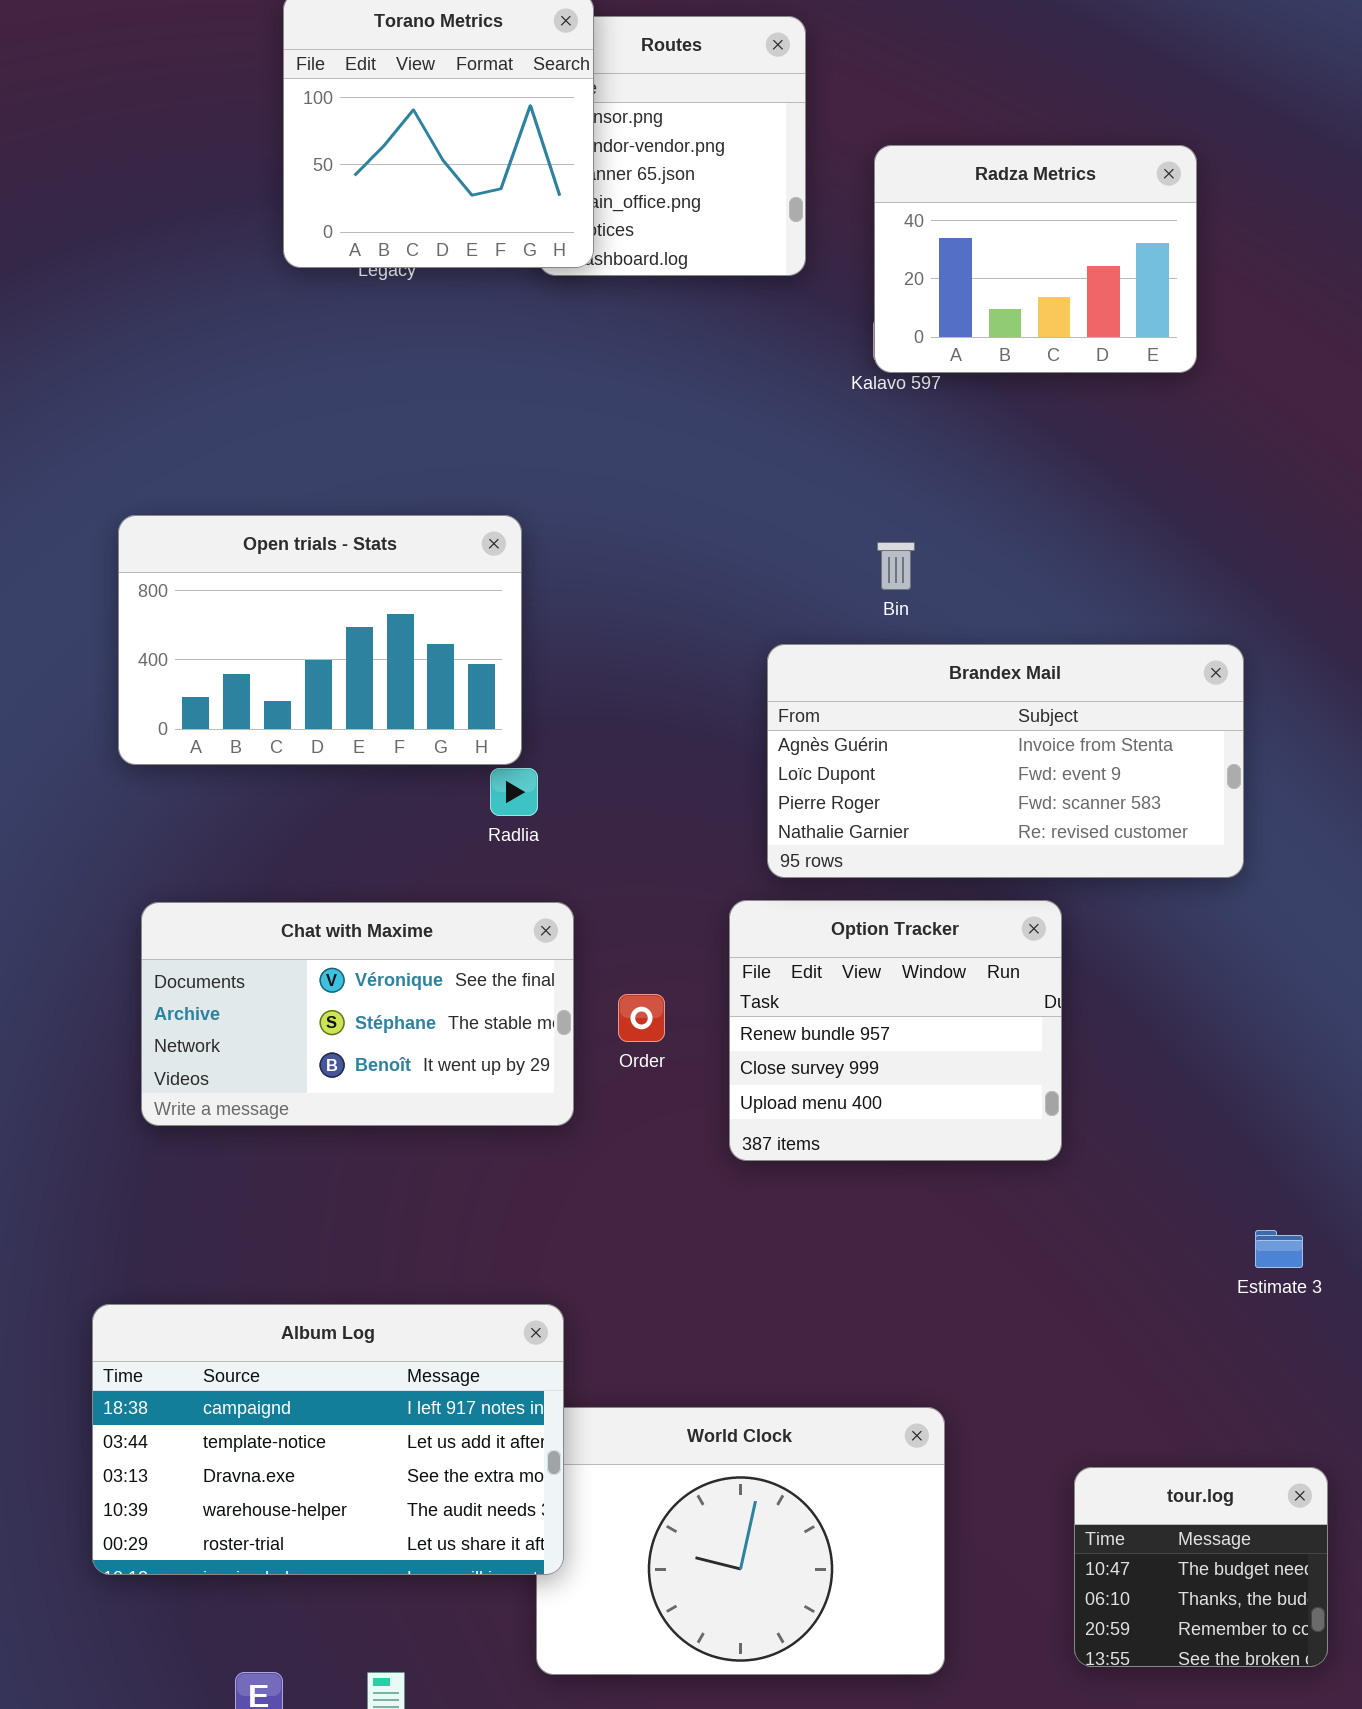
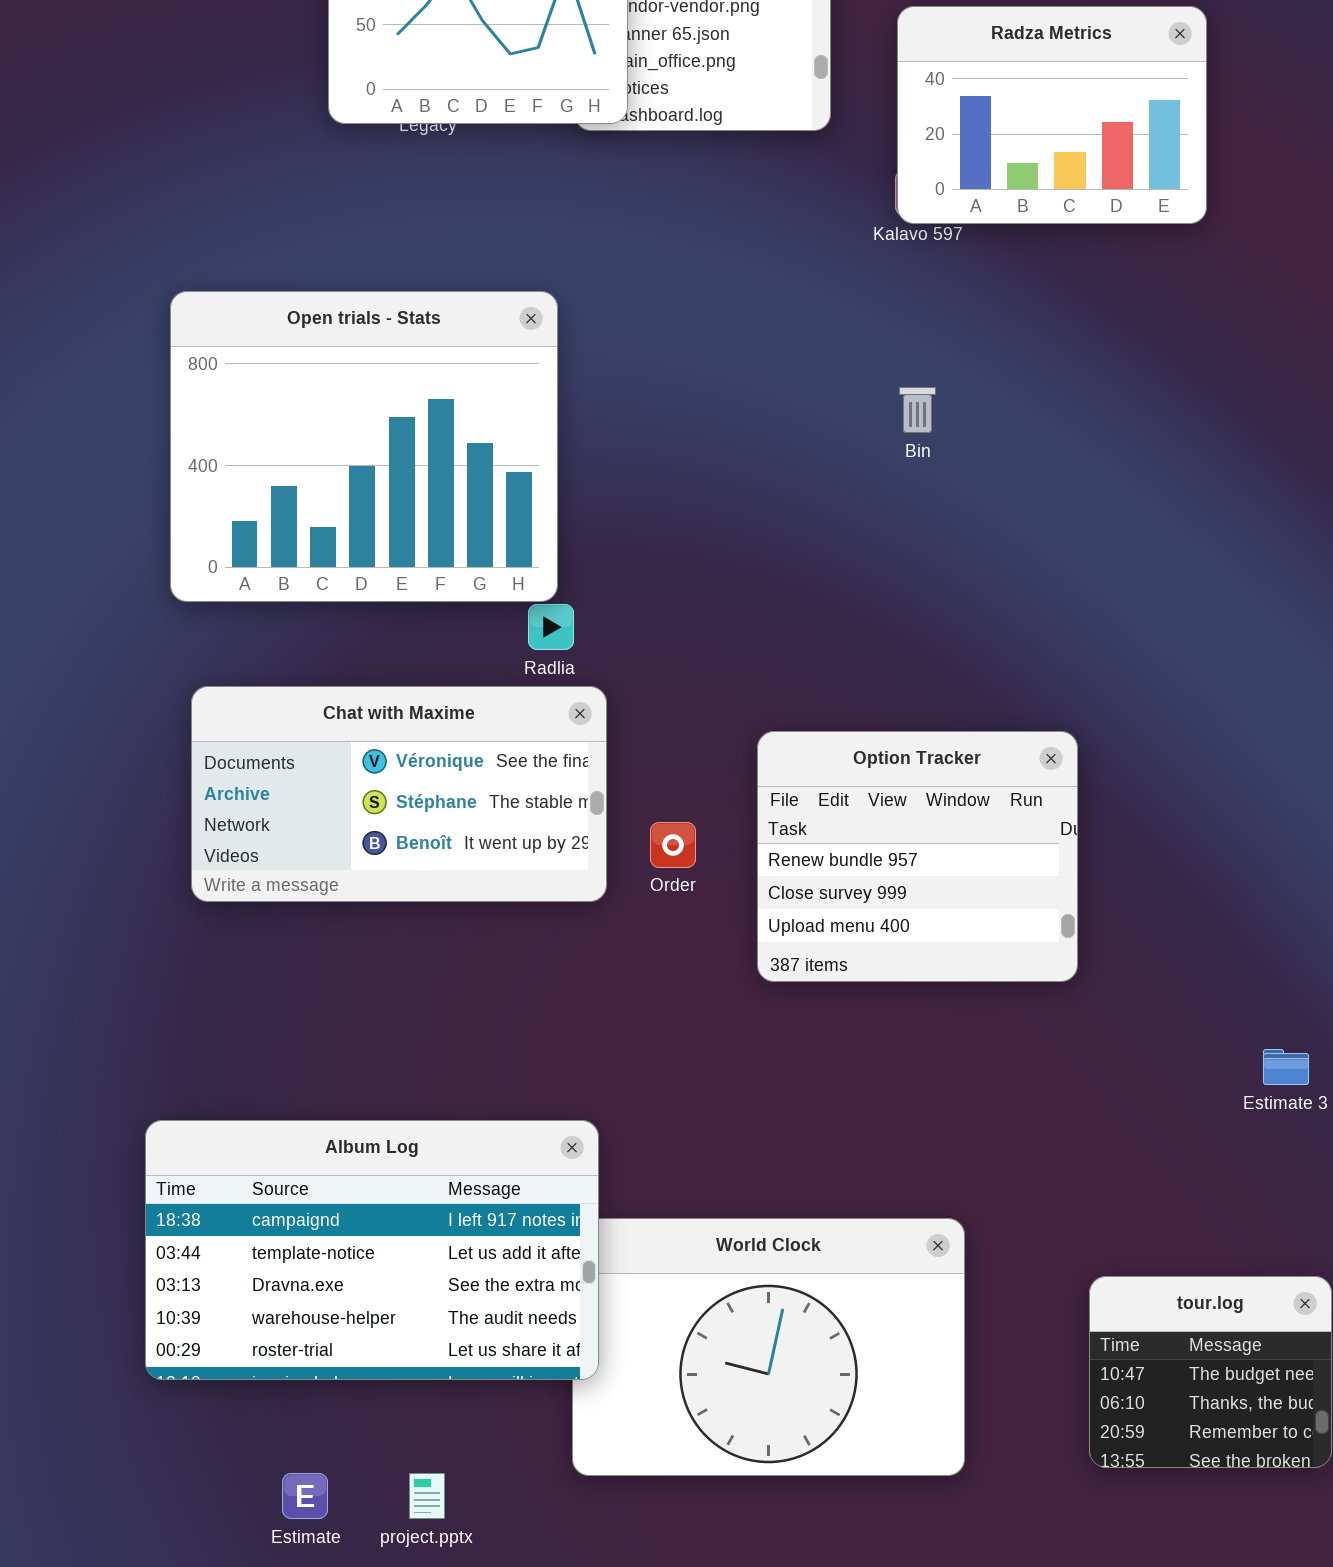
Open trials - Stats: [118,515,522,765] -> [170,291,558,602], resized
Brandex Mail: [767,644,1244,878] -> none, closed
Chat with Maxime: [141,902,574,1126] -> [191,686,607,902], moved

